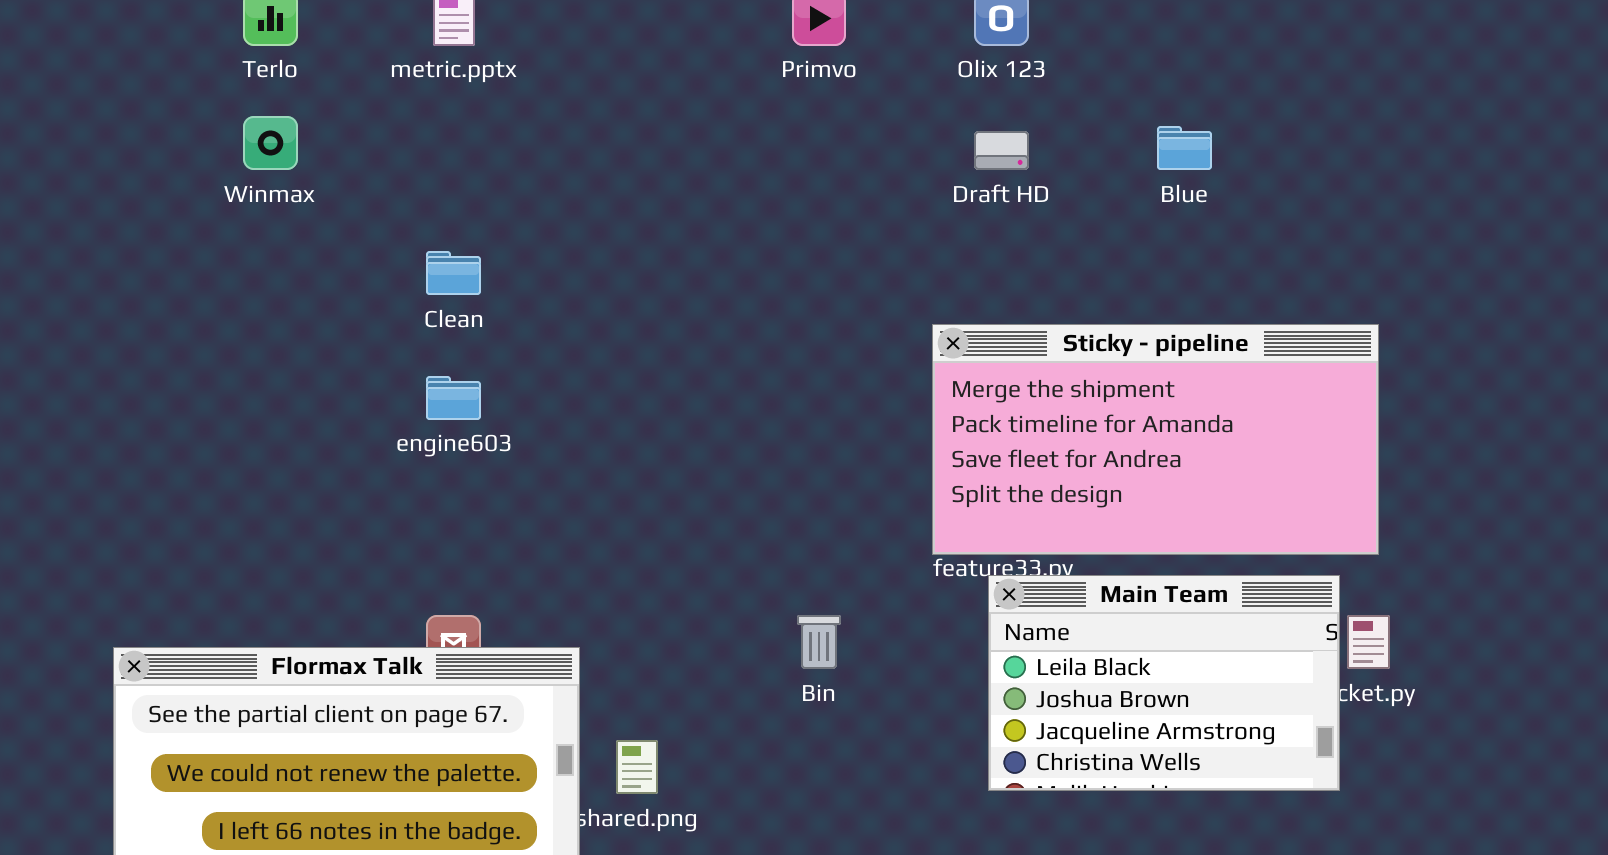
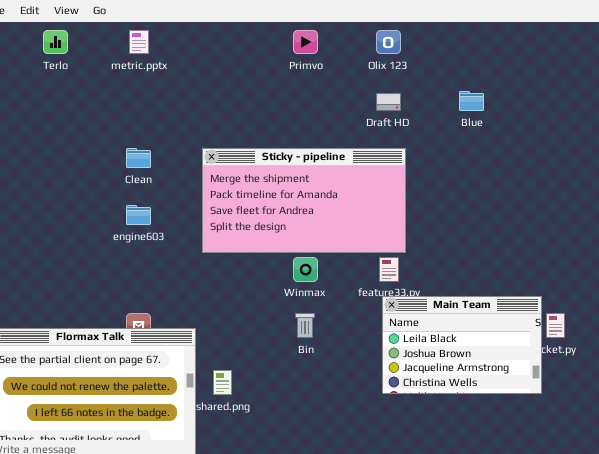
Winmax: [243,116,298,170] -> [293,257,318,282], moved
Sticky - pipeline: [932,324,1379,555] -> [202,148,406,253], moved

